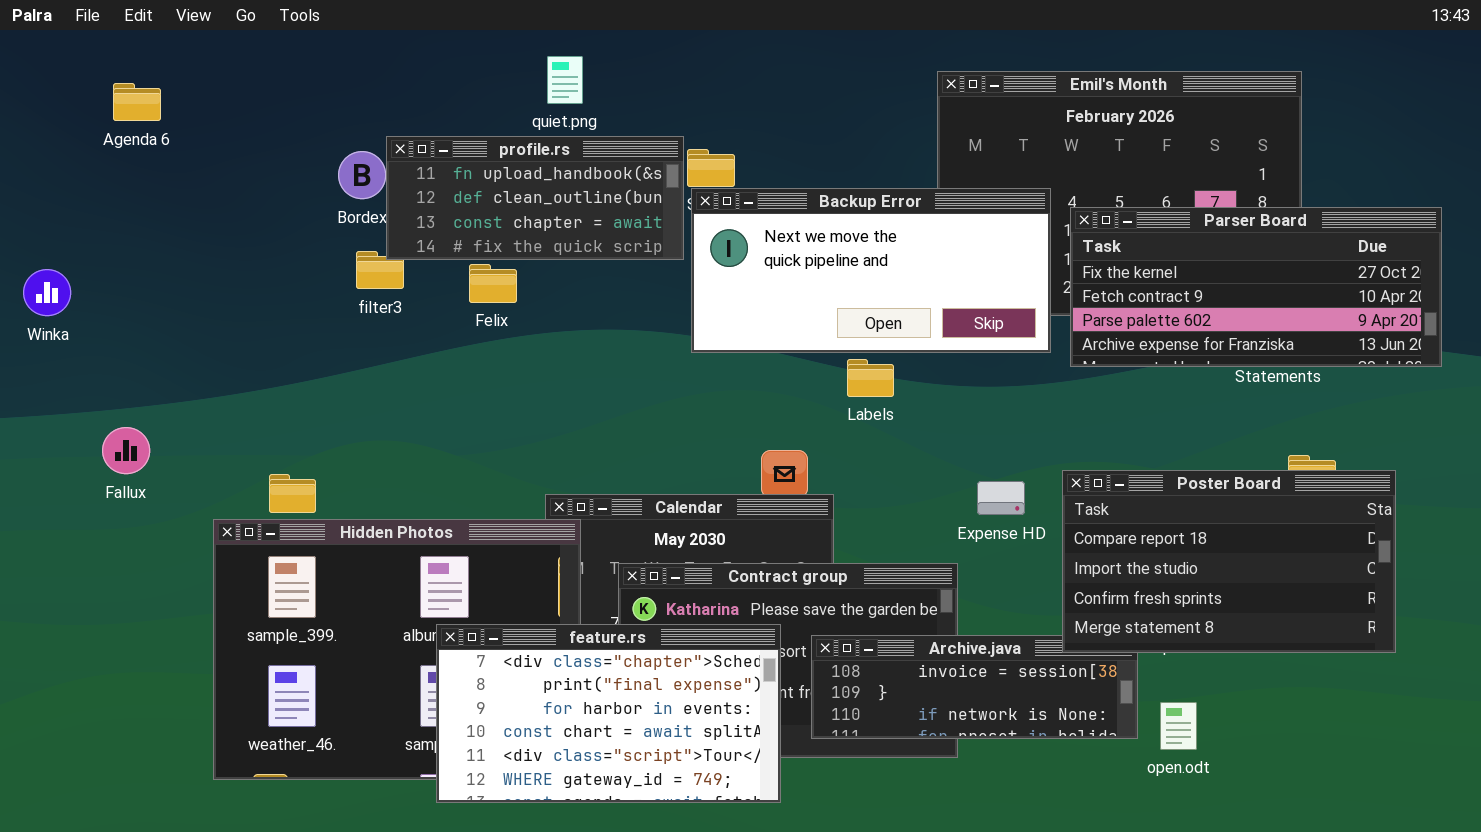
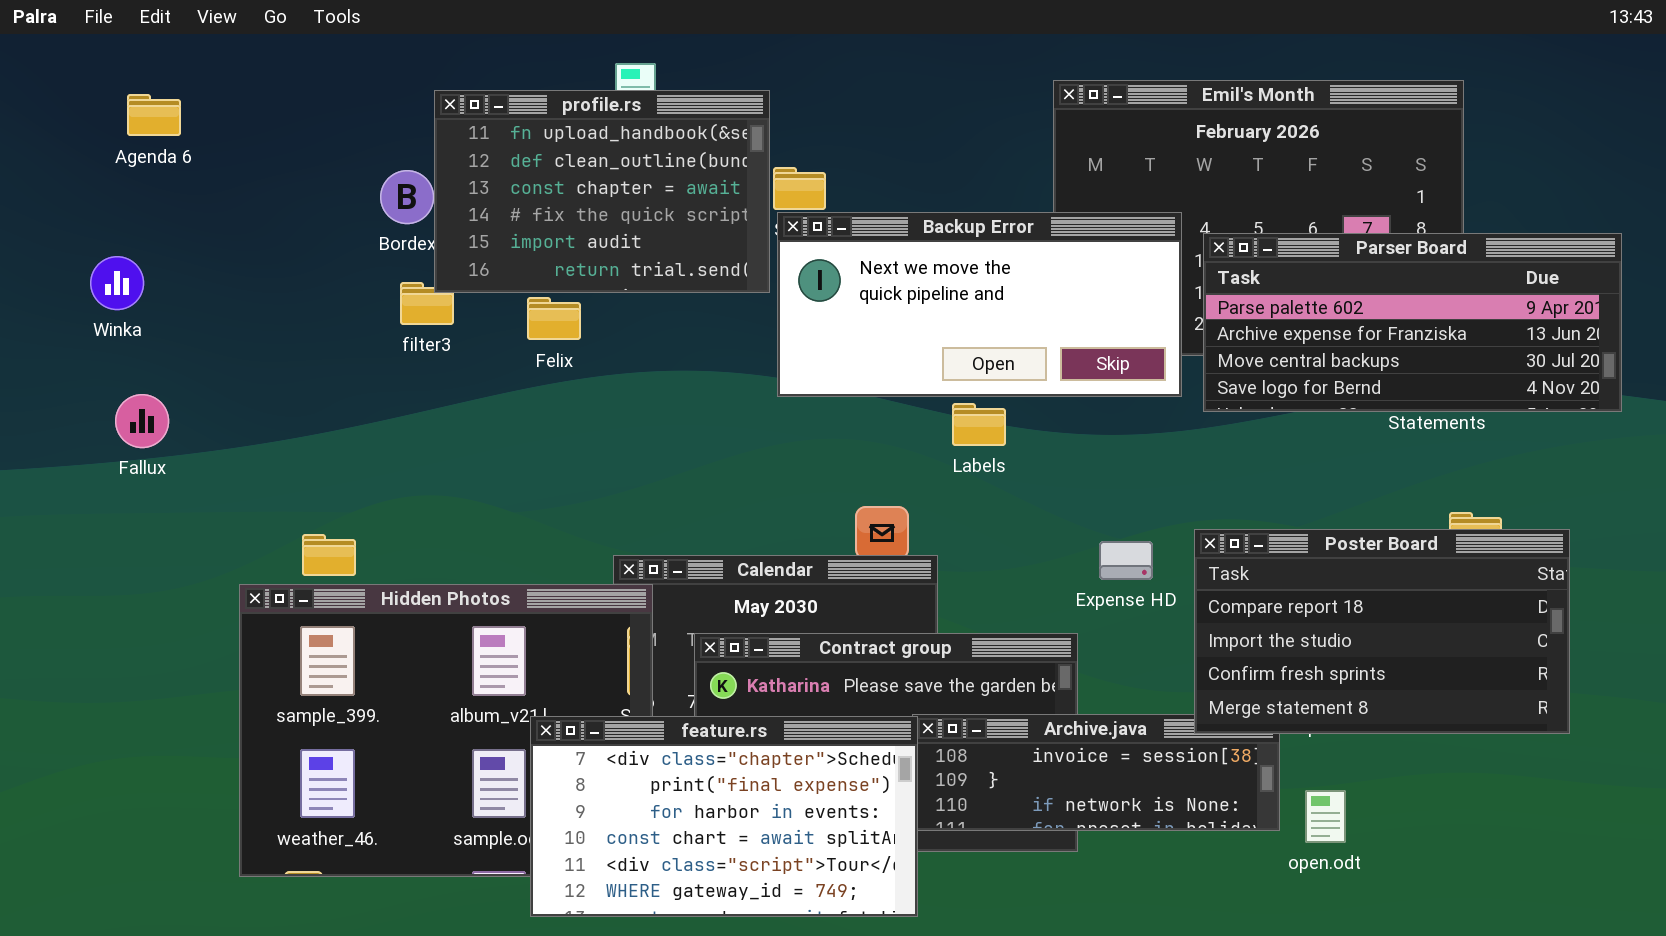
profile.rs: [386,136,684,260] -> [434,90,770,293], resized
Parser Board: [1070,207,1442,367] -> [1203,233,1622,412], scrolled down 2 rows
Winka: [23,269,71,316] -> [90,256,144,310], moved
Fallux: [102,427,150,474] -> [115,394,169,448], moved
feature.rs: [436,624,781,803] -> [530,716,918,917], moved

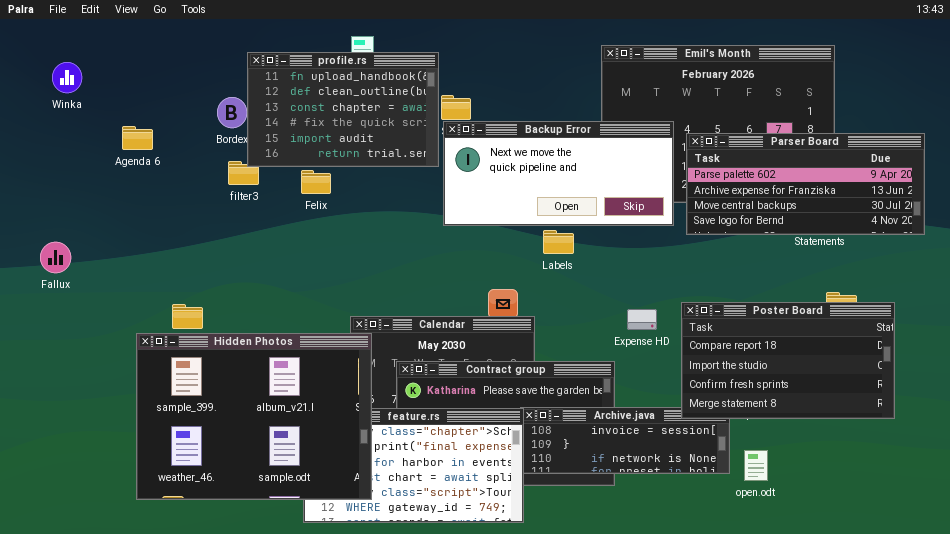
Agenda 6: [127,94,181,136] -> [122,126,153,150], moved
Winka: [90,256,144,310] -> [52,62,82,93], moved
Fallux: [115,394,169,448] -> [40,242,71,273], moved
Hidden Photos: [239,584,653,877] -> [136,333,372,500], raised

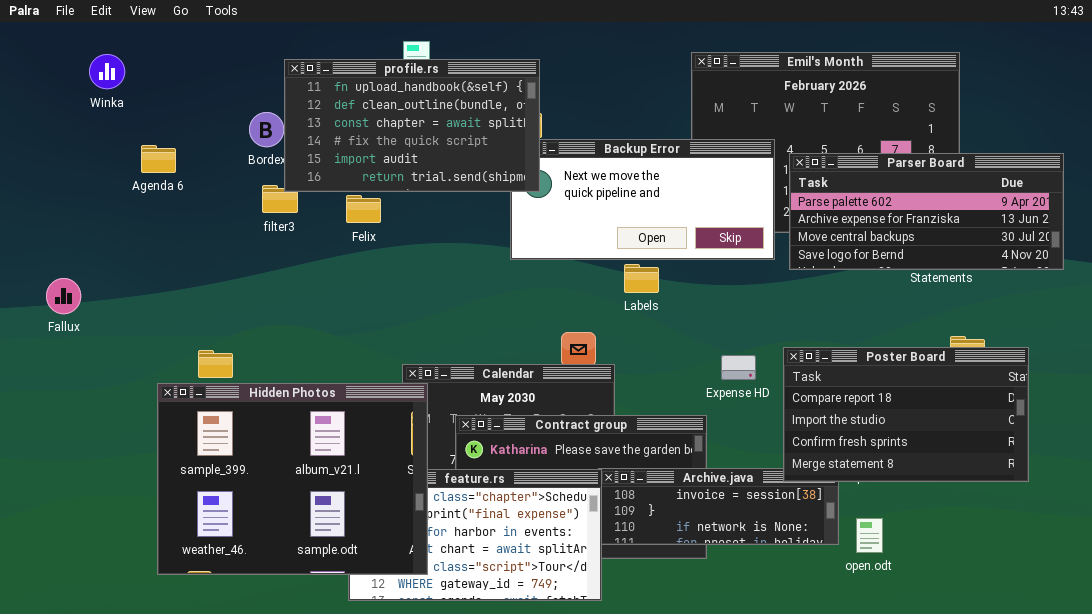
profile.rs: [247,52,439,167] -> [284,59,540,192], resized
Winka: [52,62,82,93] -> [89,54,125,89], moved

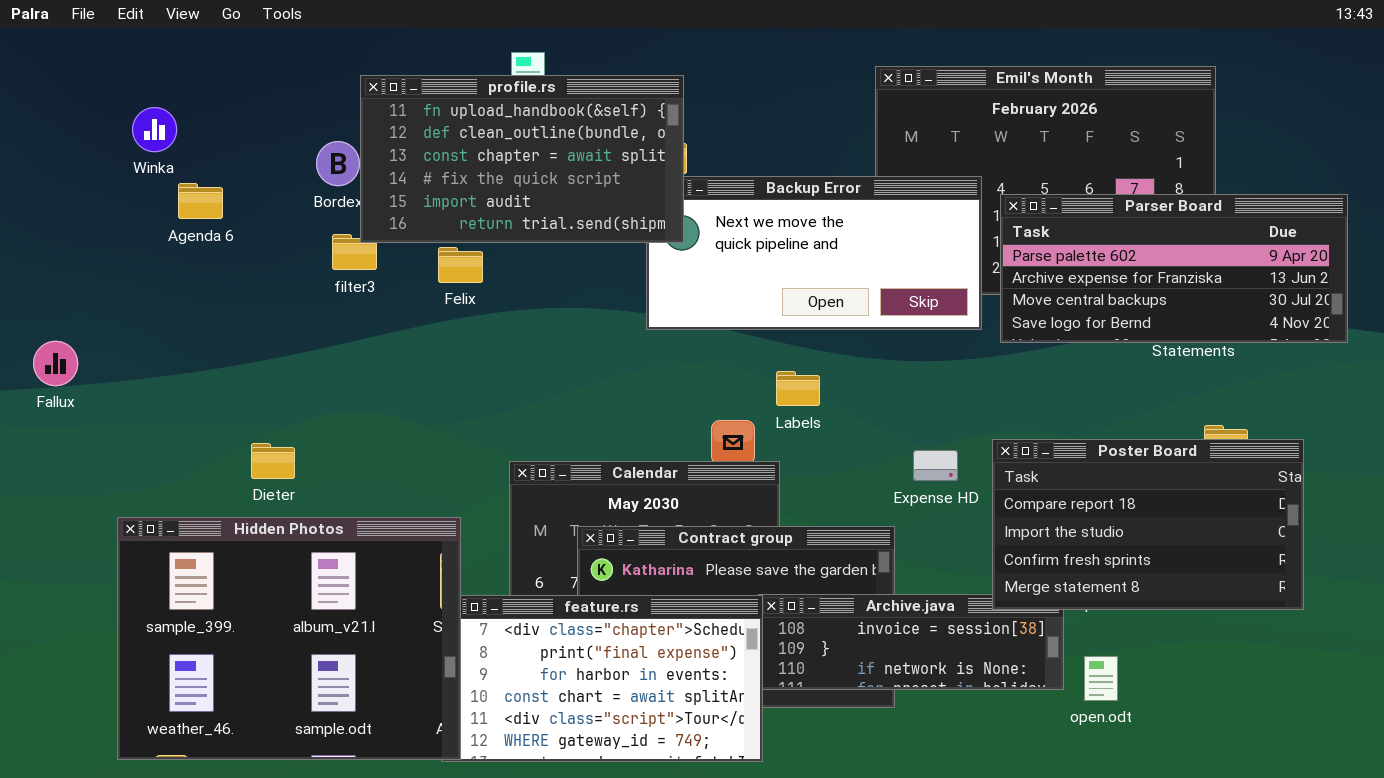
Winka: [89,54,125,89] -> [132,107,177,152], moved
Labels: [624,264,659,293] -> [776,371,820,406], moved
Fallux: [46,278,81,314] -> [33,341,78,386], moved
Hidden Photos: [157,383,428,575] -> [117,517,461,760], moved

